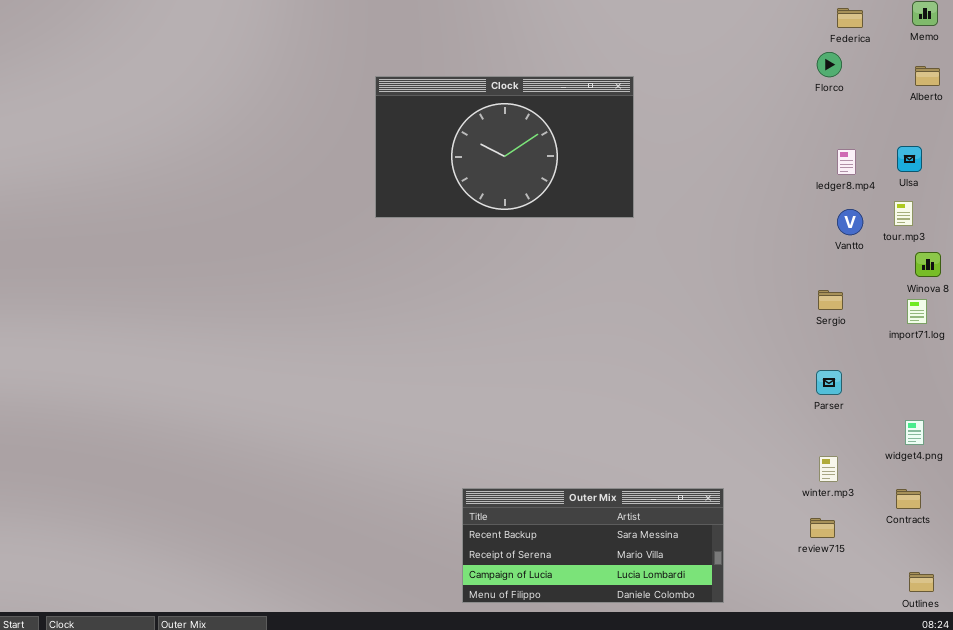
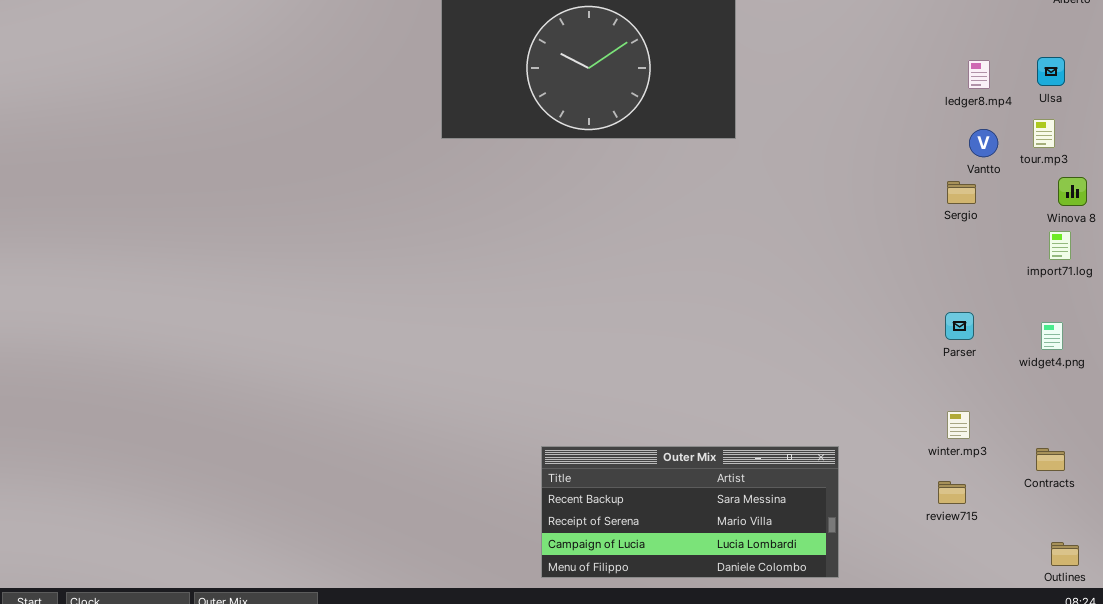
Sergio: [818,290,843,310] -> [947,181,976,204], moved
widget4.png: [905,420,924,445] -> [1041,322,1063,350], moved

